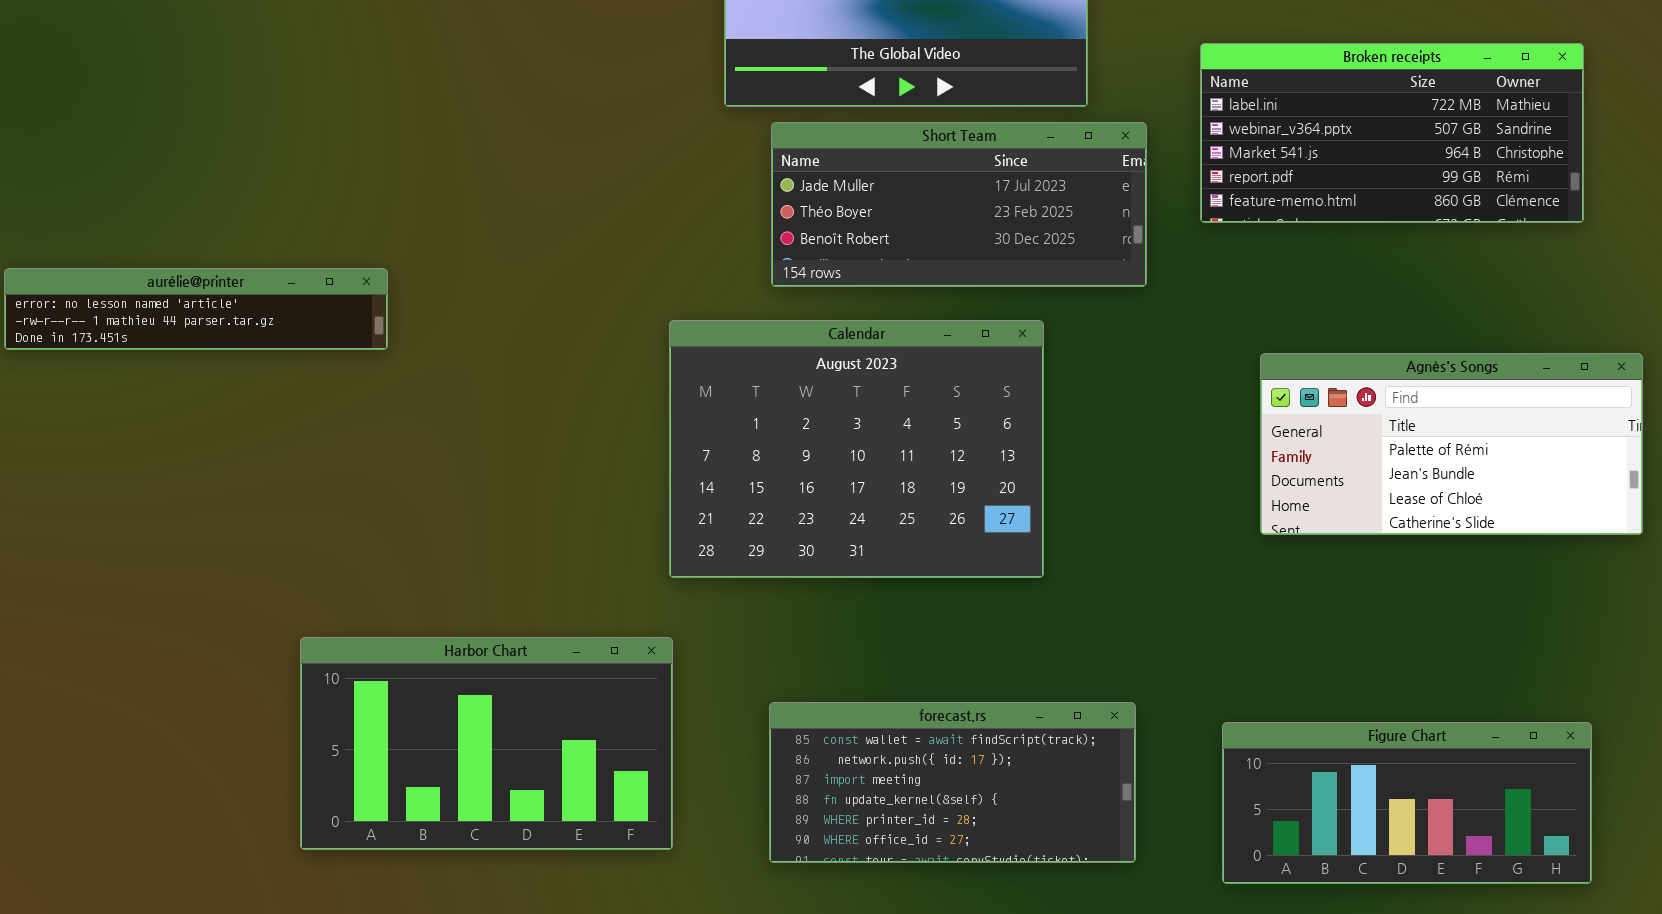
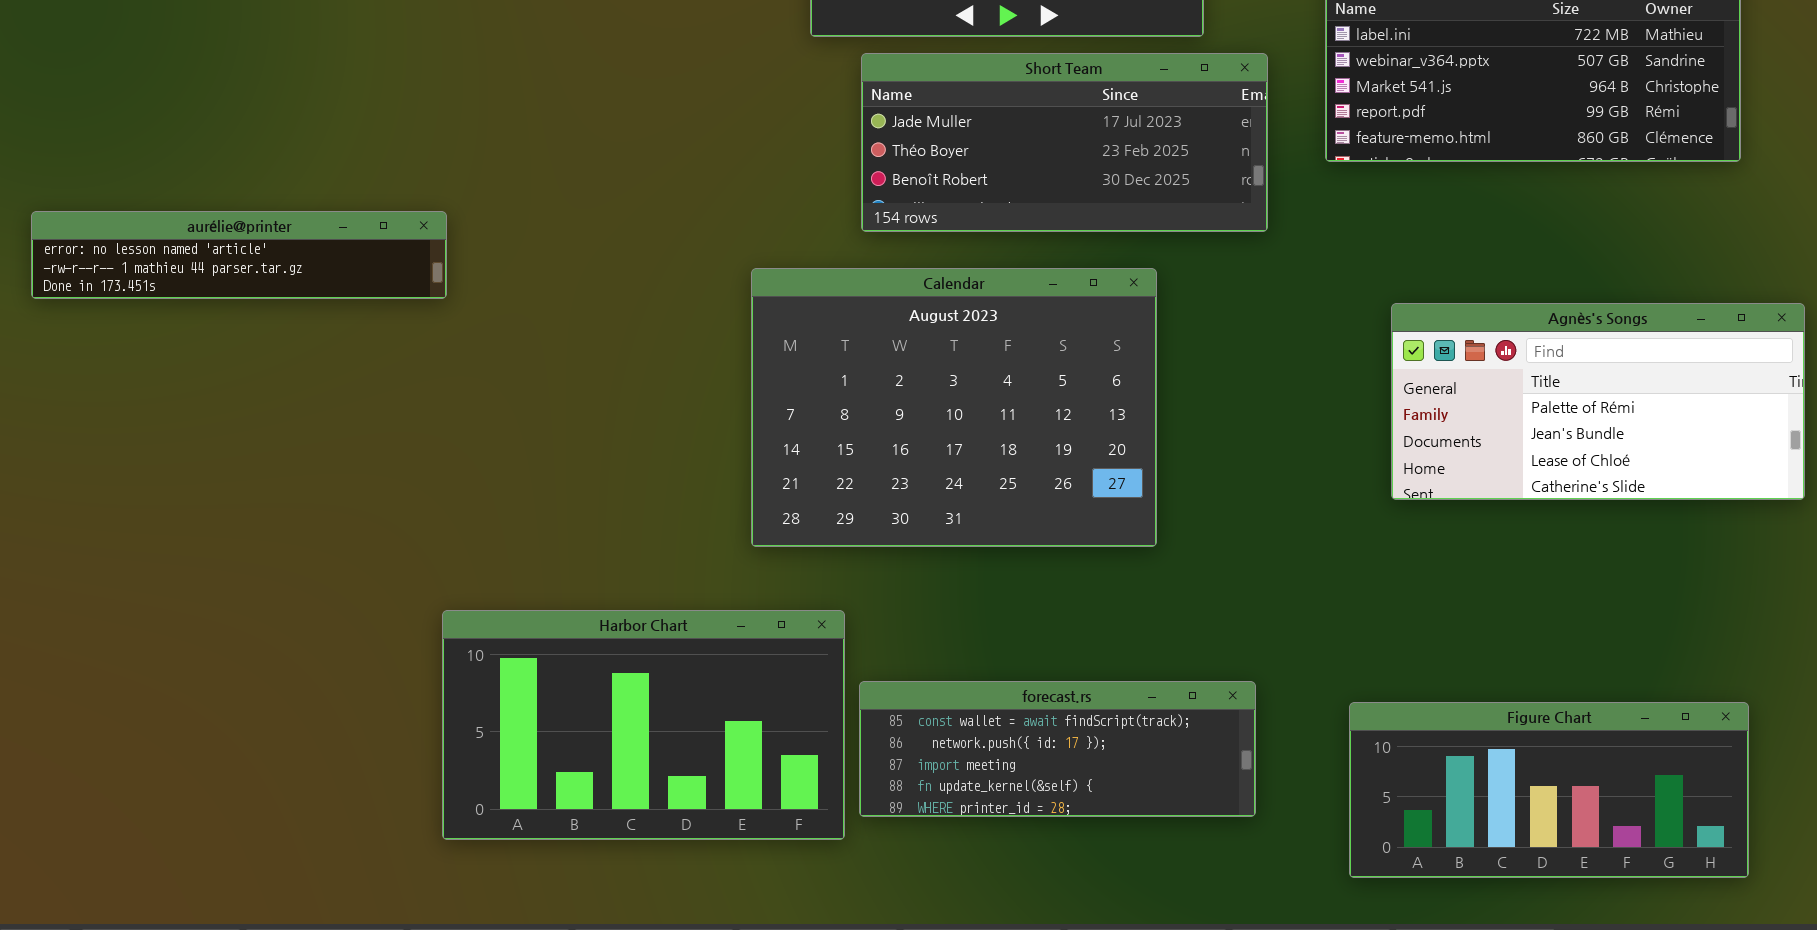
Harbor Chart: [300,637,673,850] -> [442,610,845,840], moved
forecast.rs: [769,702,1136,863] -> [859,681,1256,817], resized

